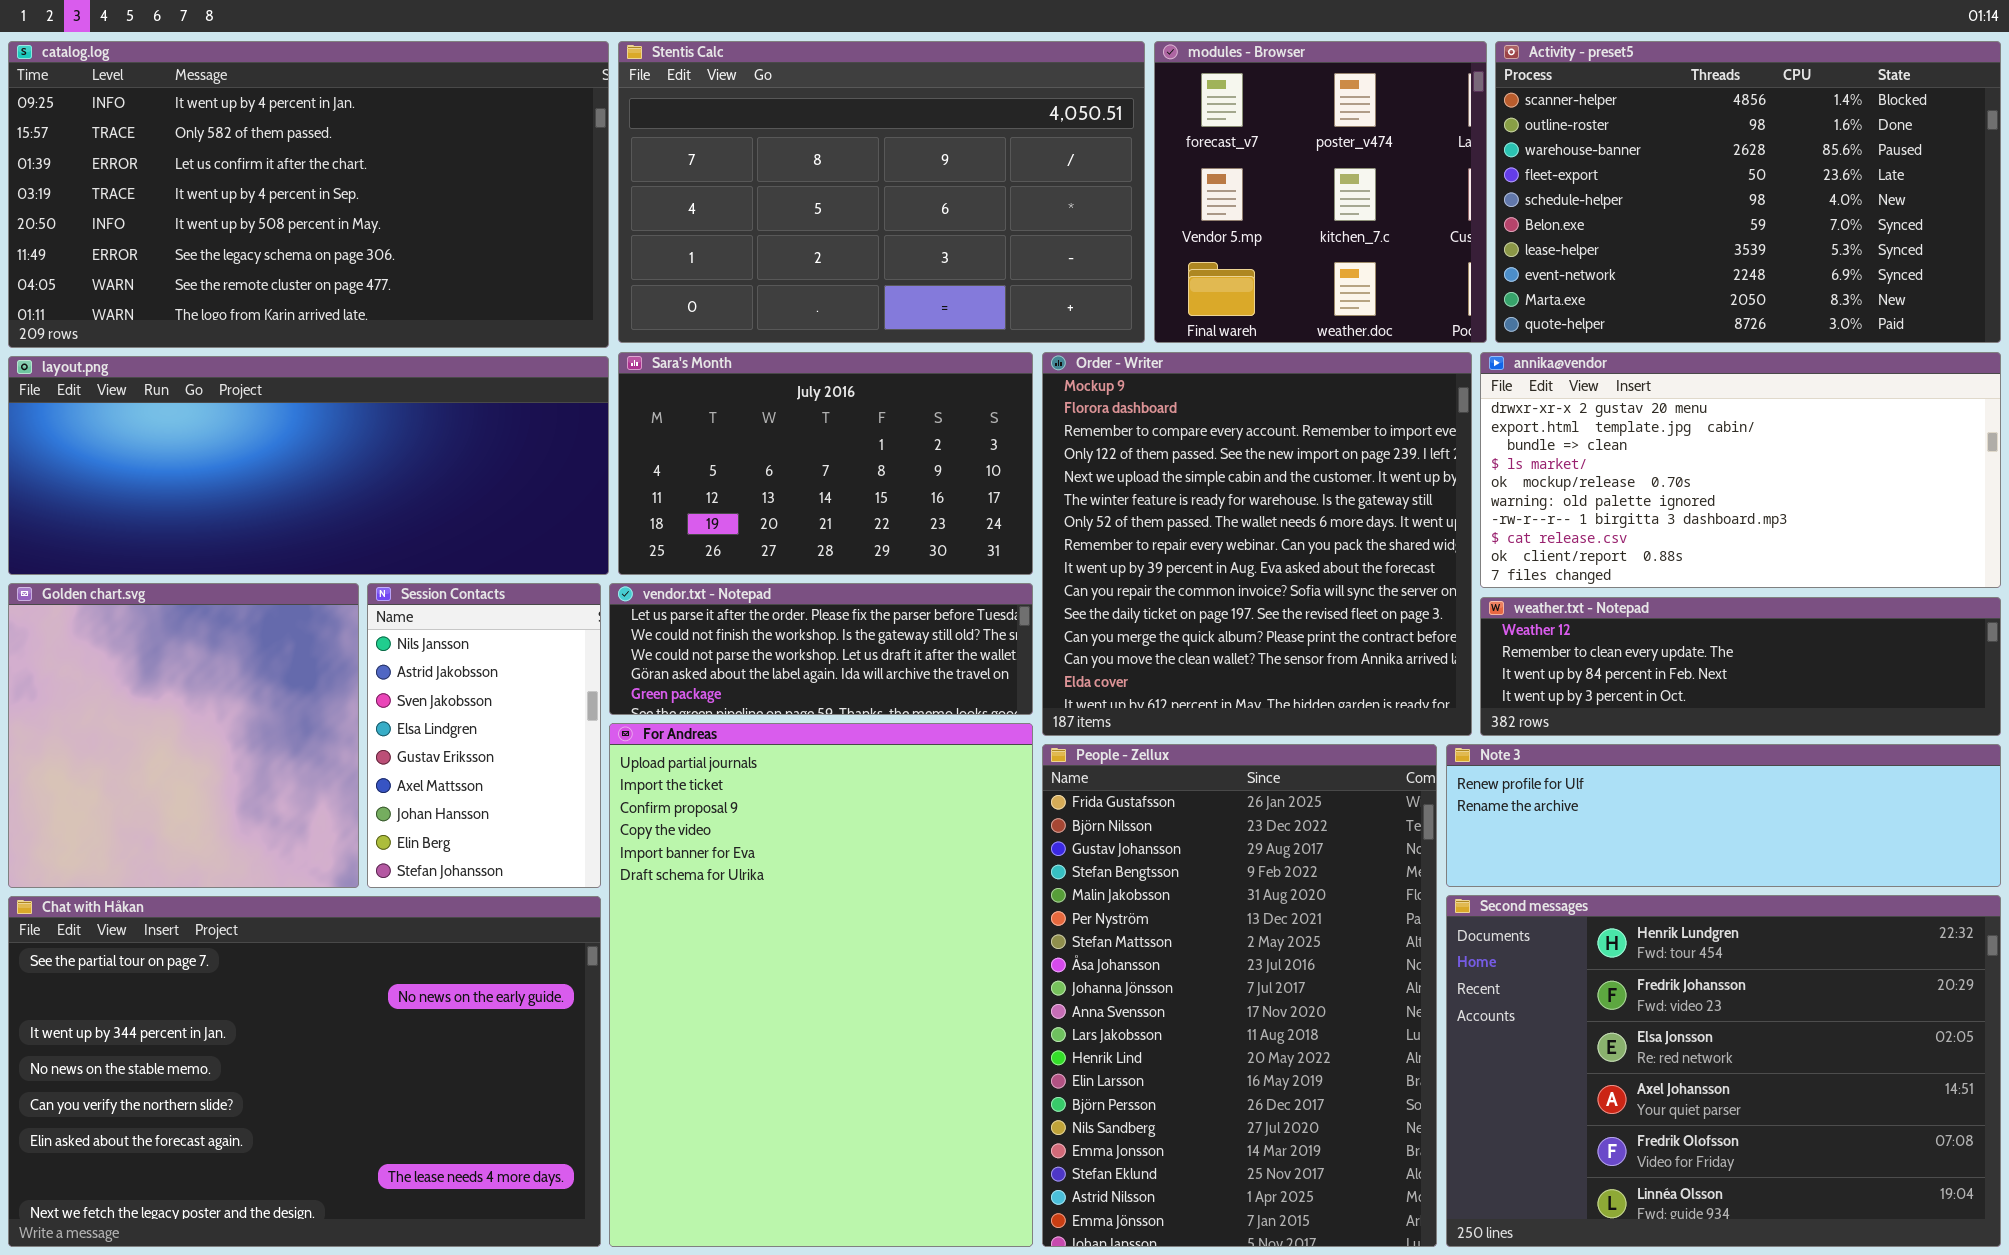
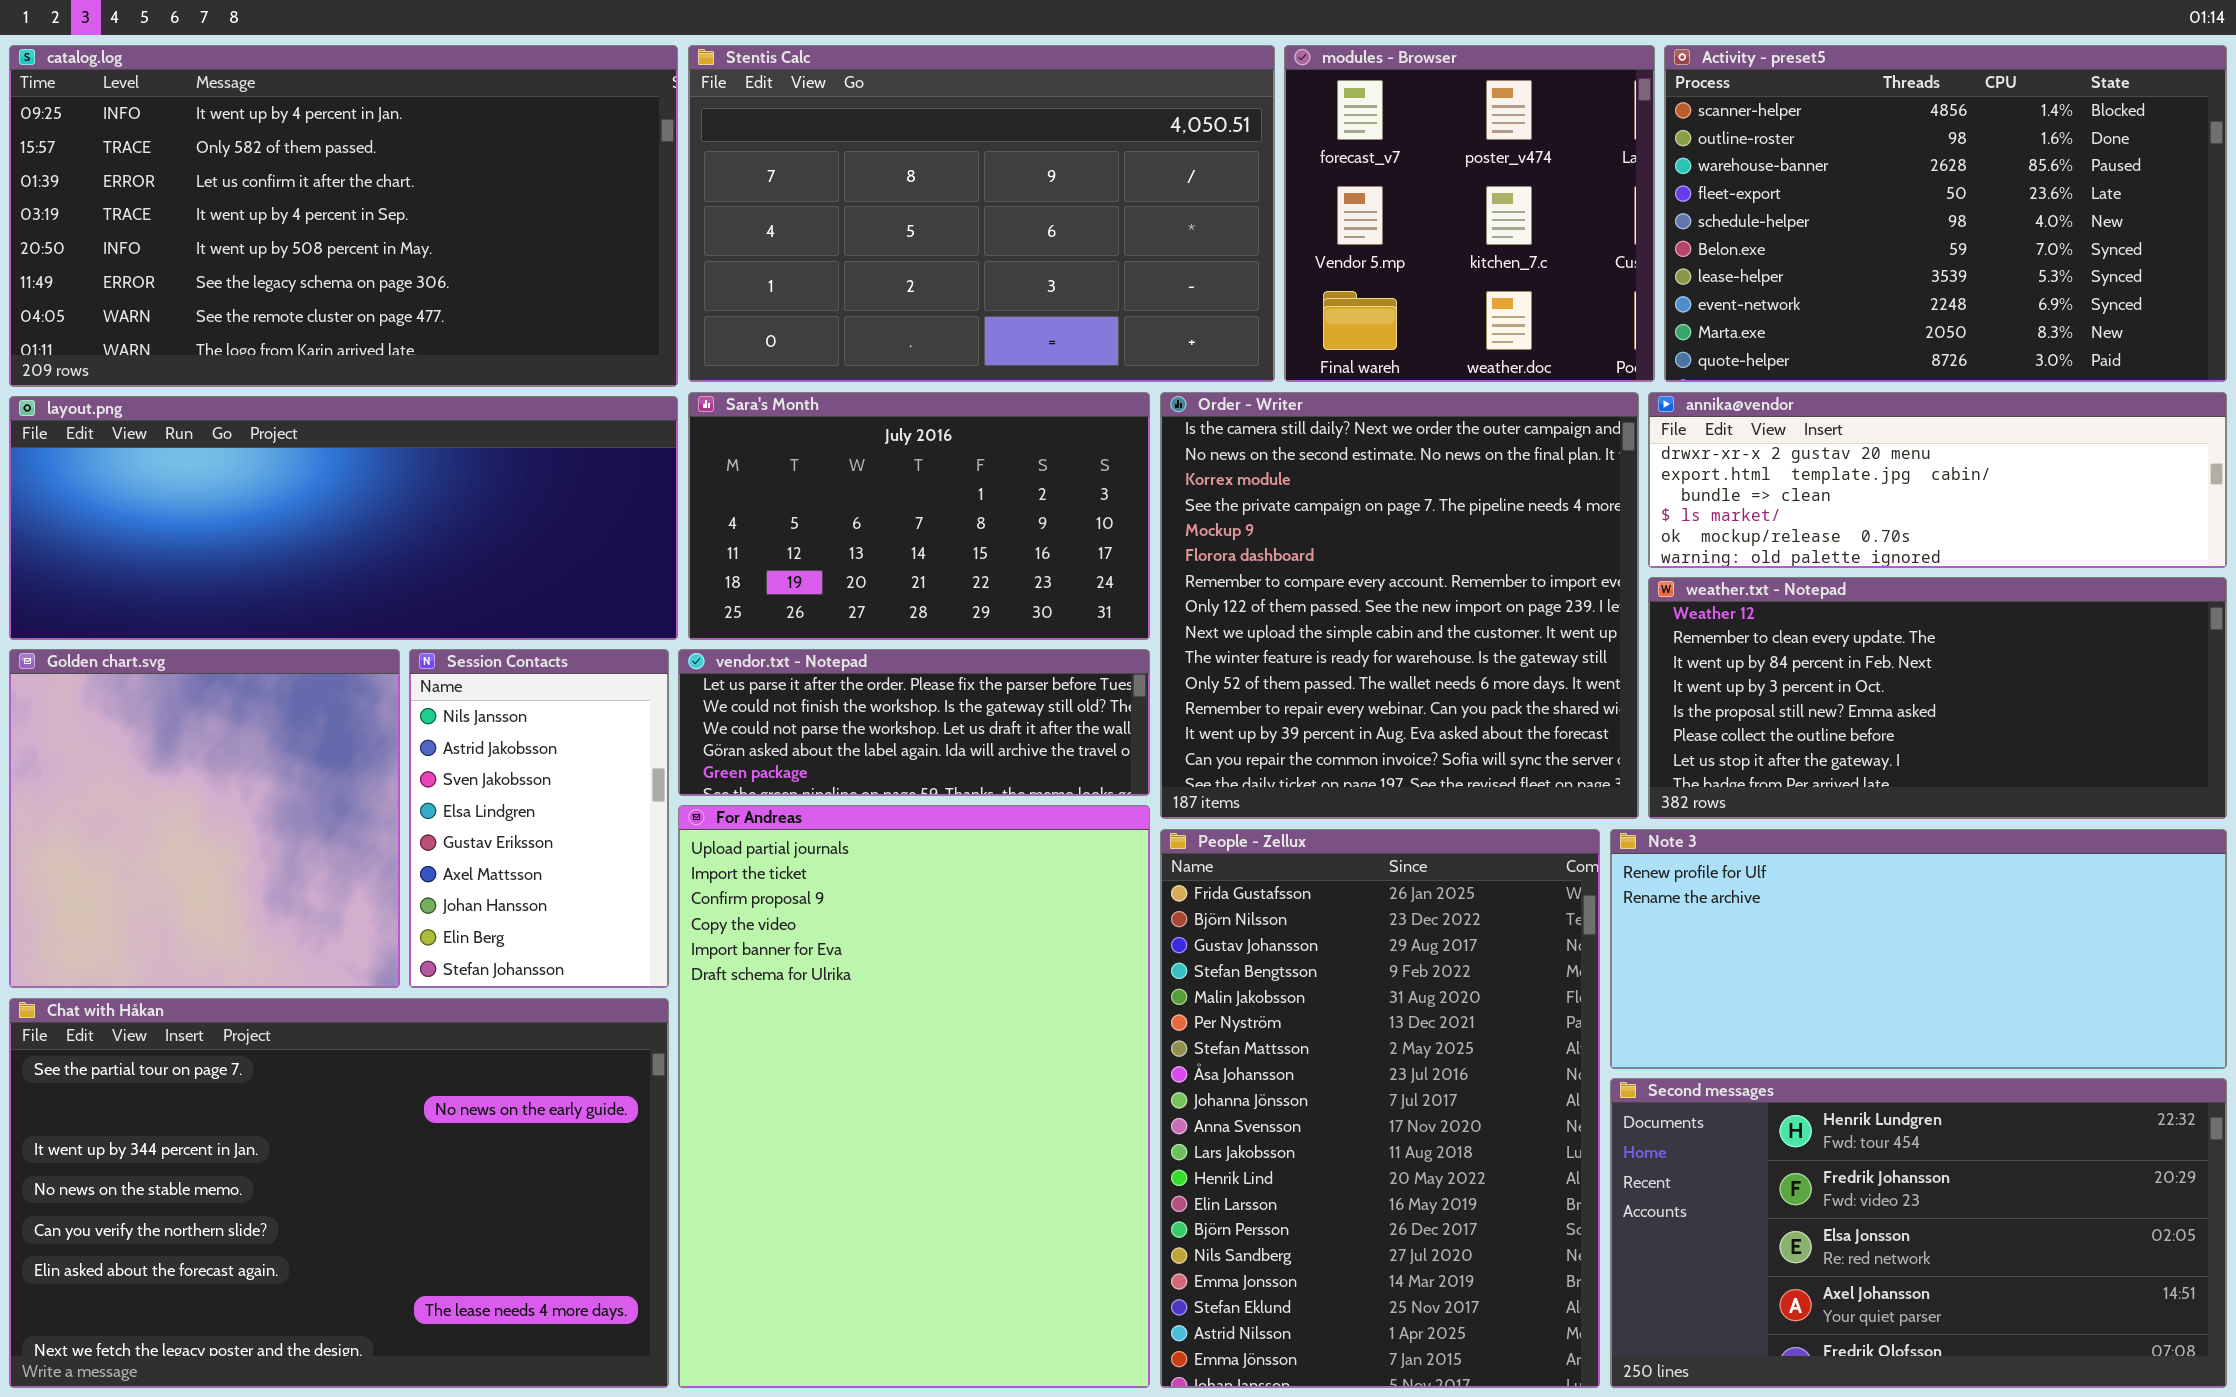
Order - Writer: [1042,352,1472,736] -> [1160,392,1639,819], scrolled up 4 rows
annika@vendor: [1480,352,2001,588] -> [1648,392,2227,568], resized
weather.txt - Notepad: [1480,597,2001,736] -> [1648,577,2227,819], resized
Note 3: [1446,744,2001,887] -> [1610,829,2227,1069], resized
Second messages: [1446,895,2001,1247] -> [1610,1078,2227,1388], resized

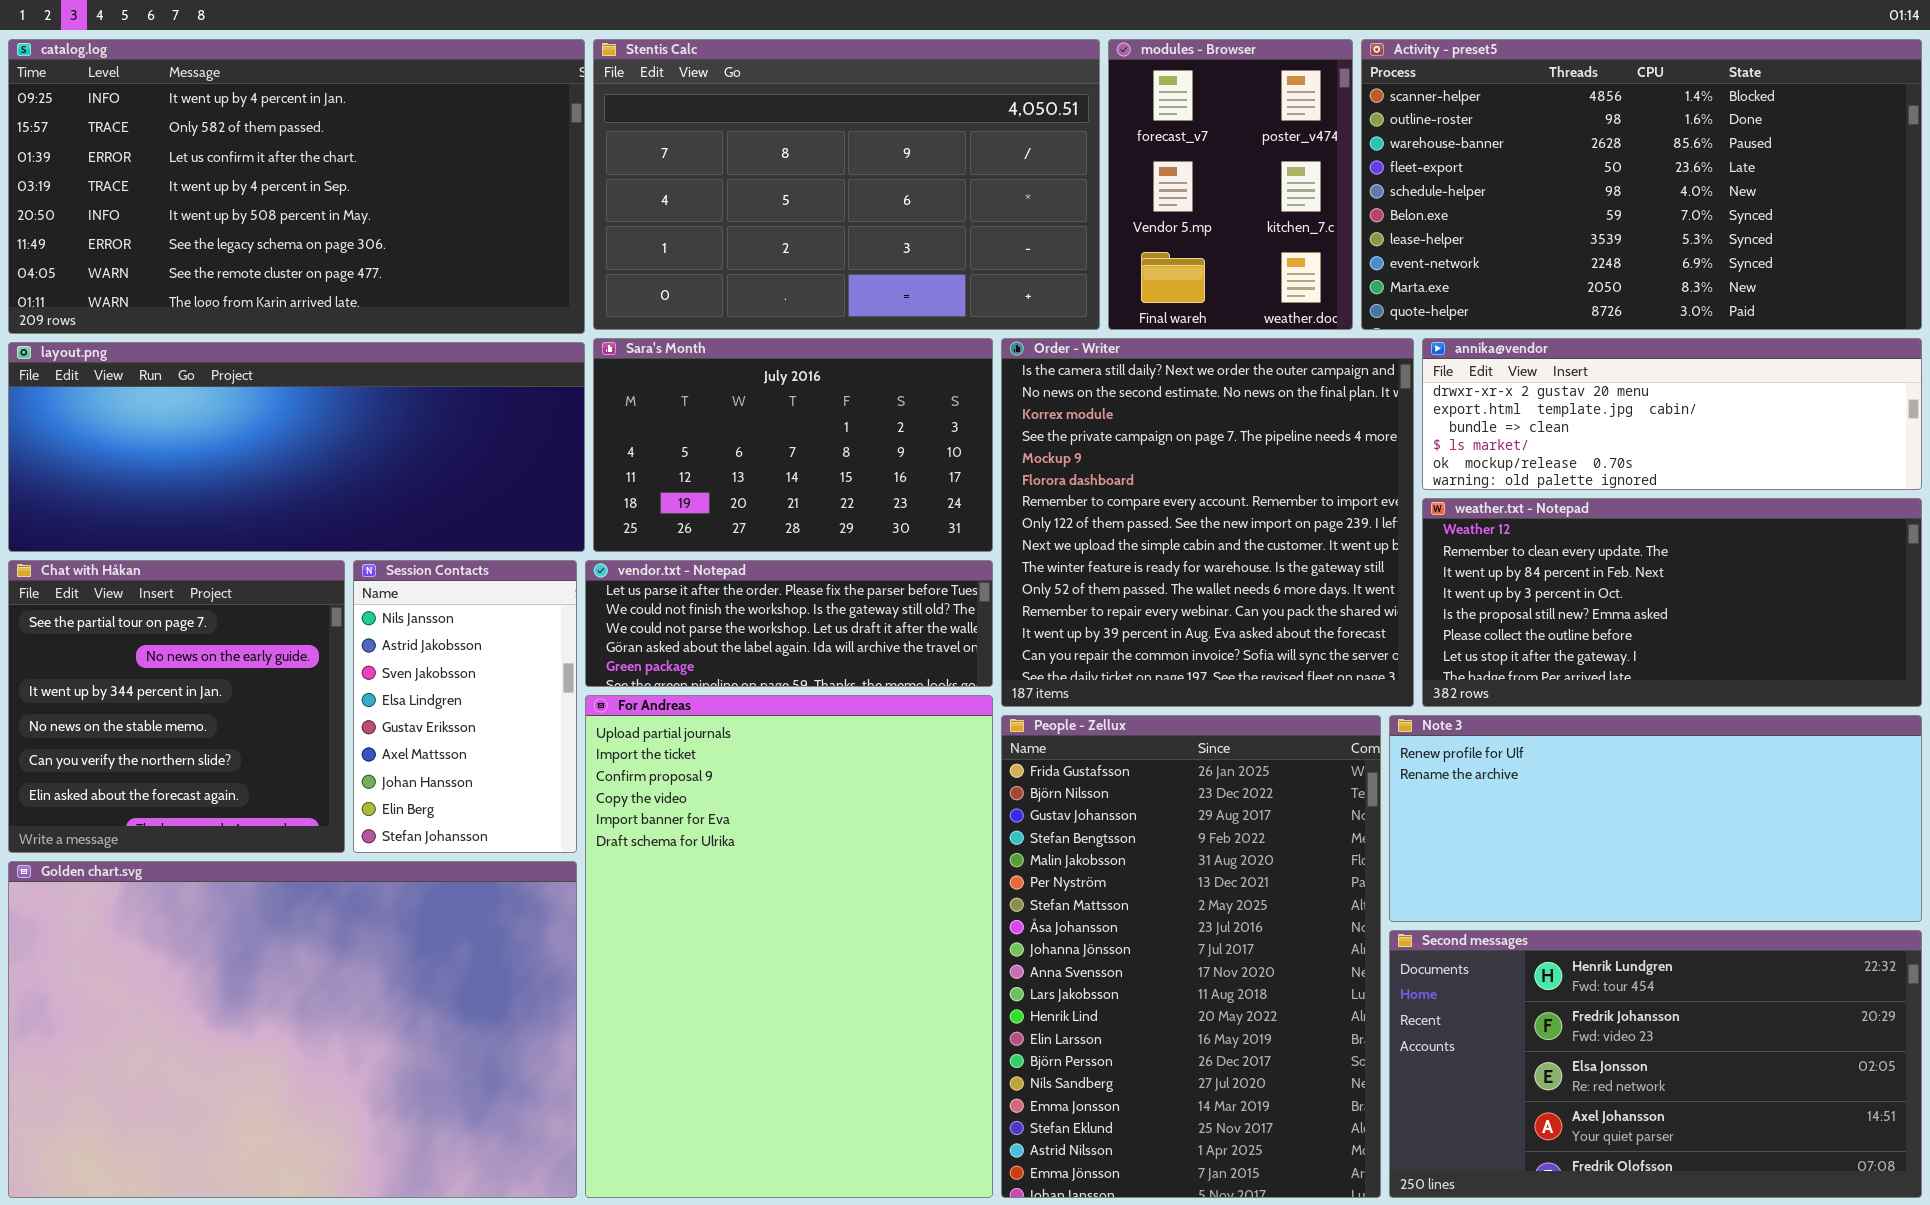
modules - Browser: [1284,45,1655,382] -> [1108,39,1353,330], resized
Activity - preset5: [1664,45,2227,382] -> [1361,39,1922,330], resized
Golden chart.svg: [9,649,400,988] -> [8,861,577,1198], moved, resized
Chat with Håkan: [9,998,669,1388] -> [8,560,345,853], moved, resized

